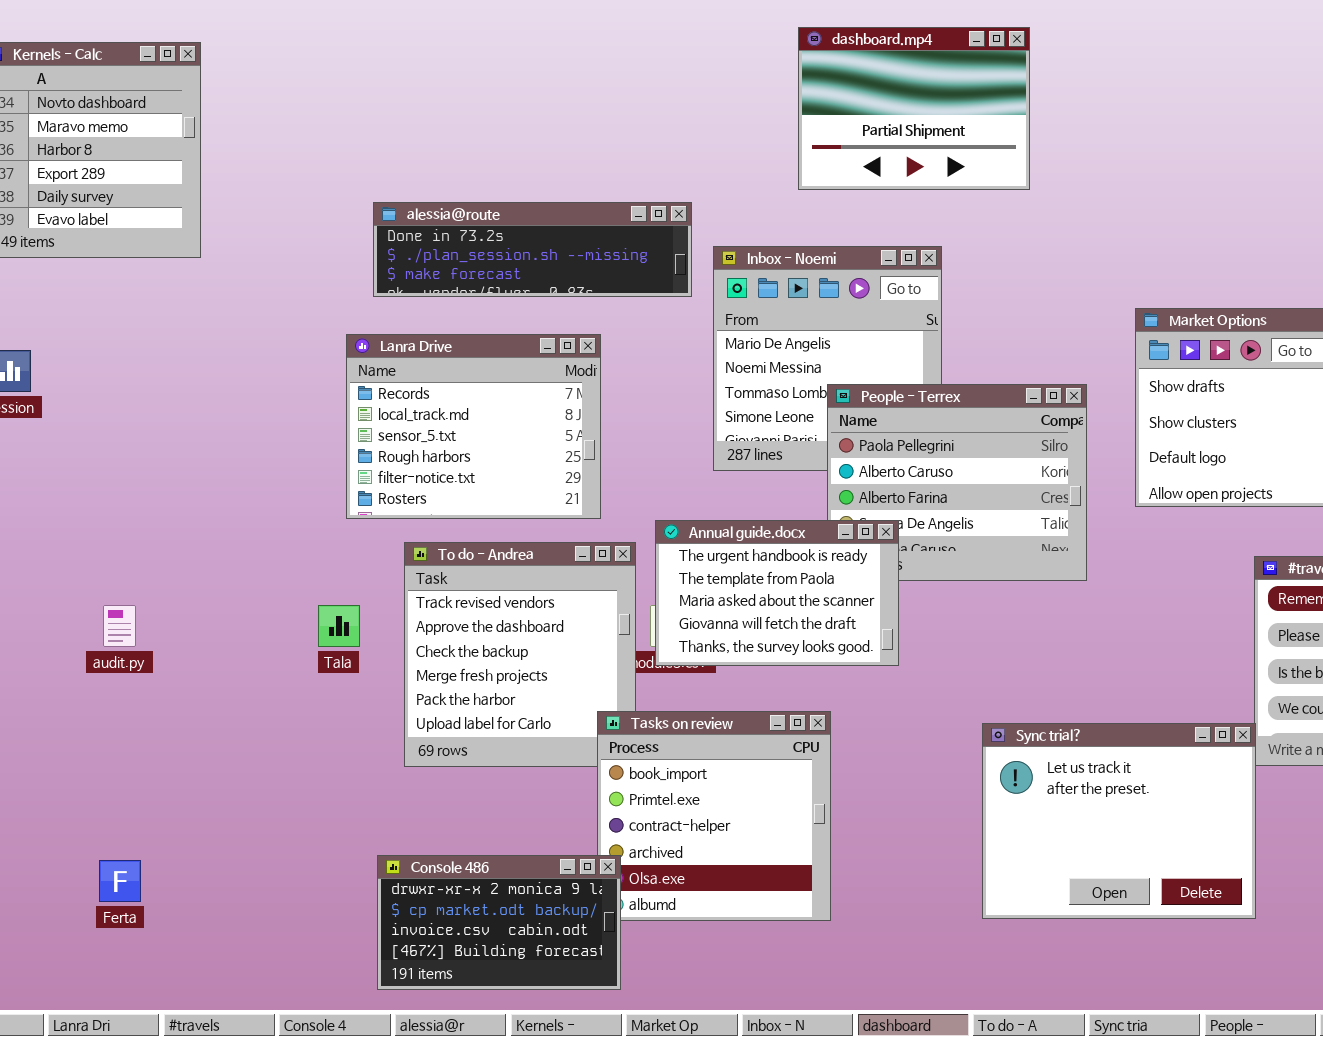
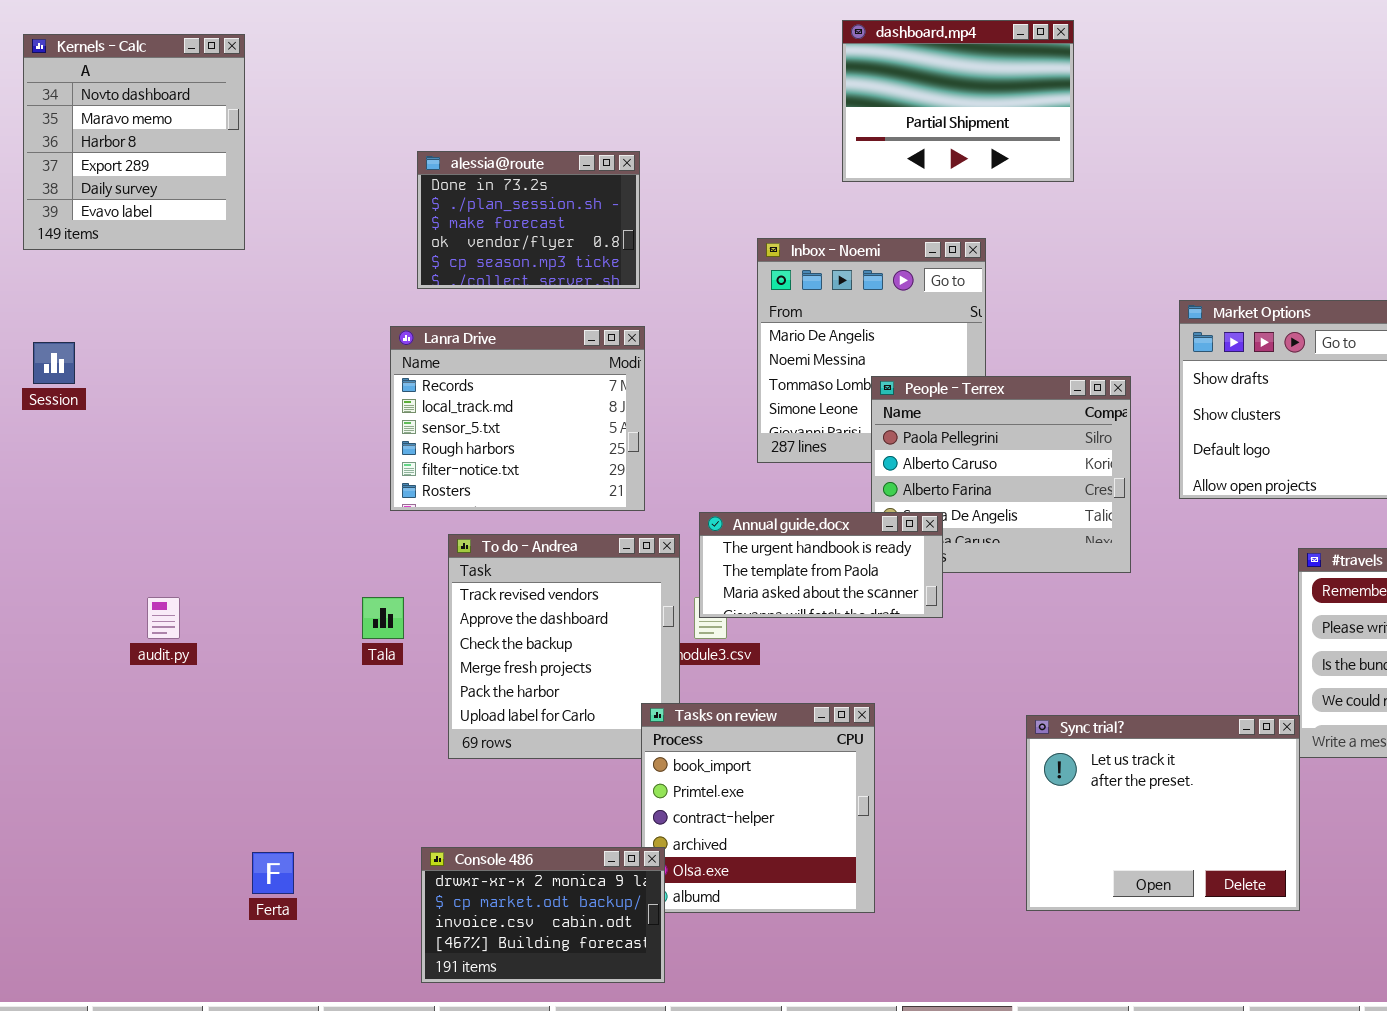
alessia@route: [373,202,692,297] -> [417,151,640,289], resized
Annual guide.docx: [655,520,899,666] -> [699,512,943,618], resized
Ferta: [99,860,141,902] -> [252,852,294,894], moved

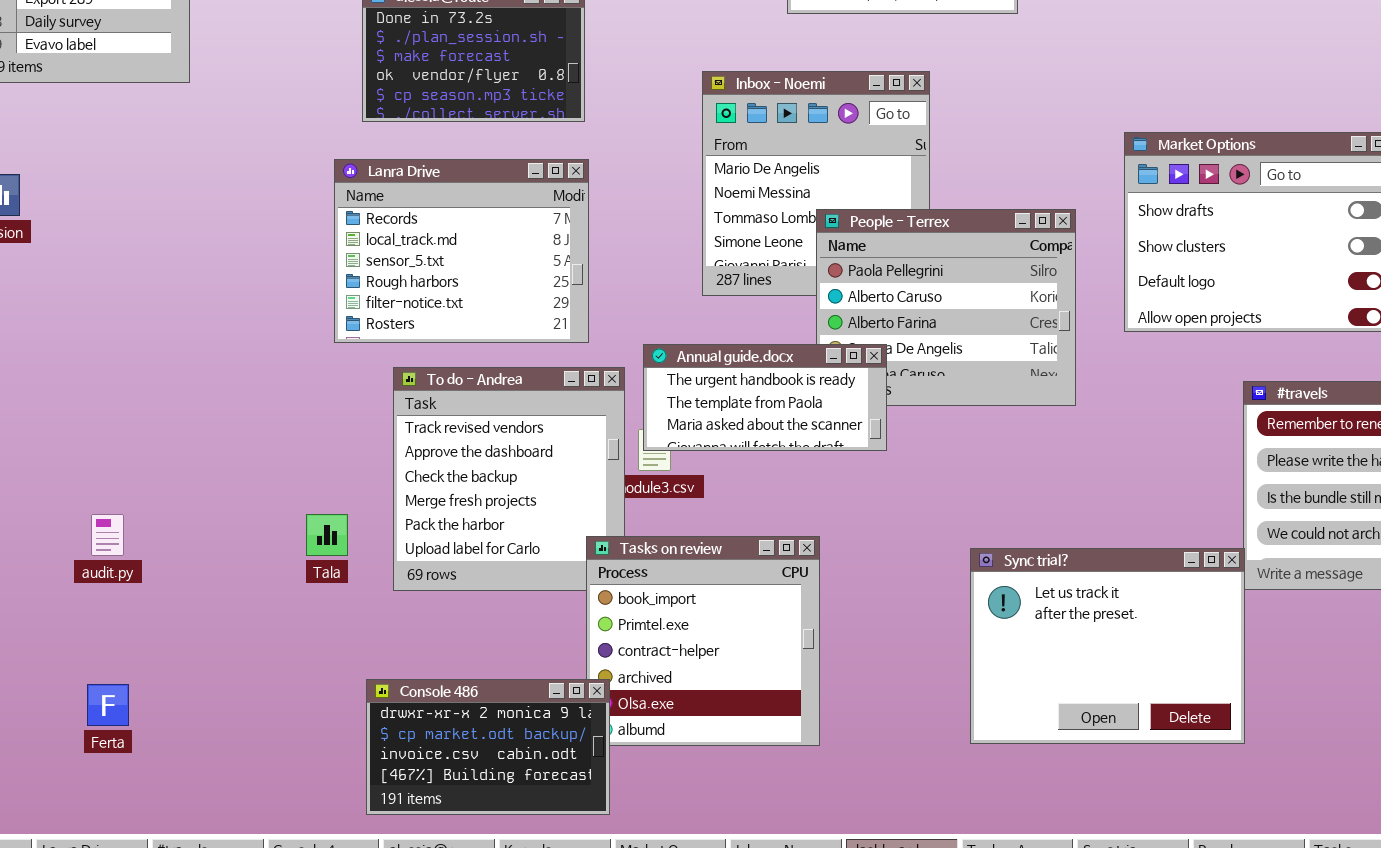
audit.py: [147,597,180,639] -> [91,514,124,556], moved
Tala: [362,597,404,639] -> [306,514,348,556], moved
Ferta: [252,852,294,894] -> [87,684,129,726], moved

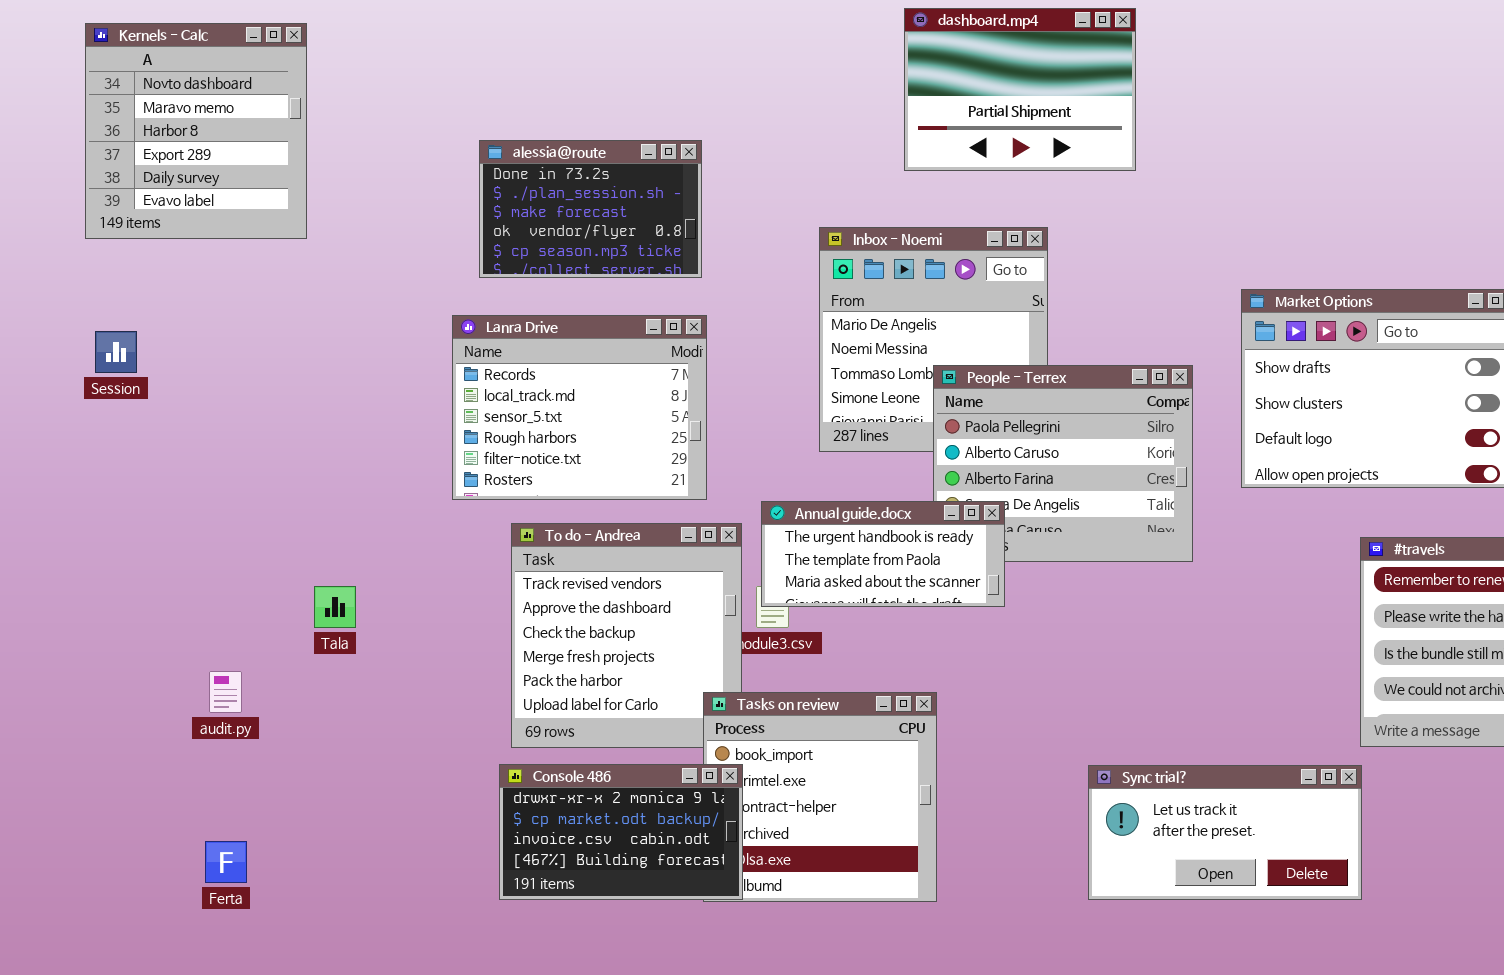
Tala: [306,514,348,556] -> [314,586,356,628], moved
Sync trial?: [970,548,1245,744] -> [1088,765,1362,900], resized
Console 486: [366,679,610,815] -> [499,764,743,900], moved

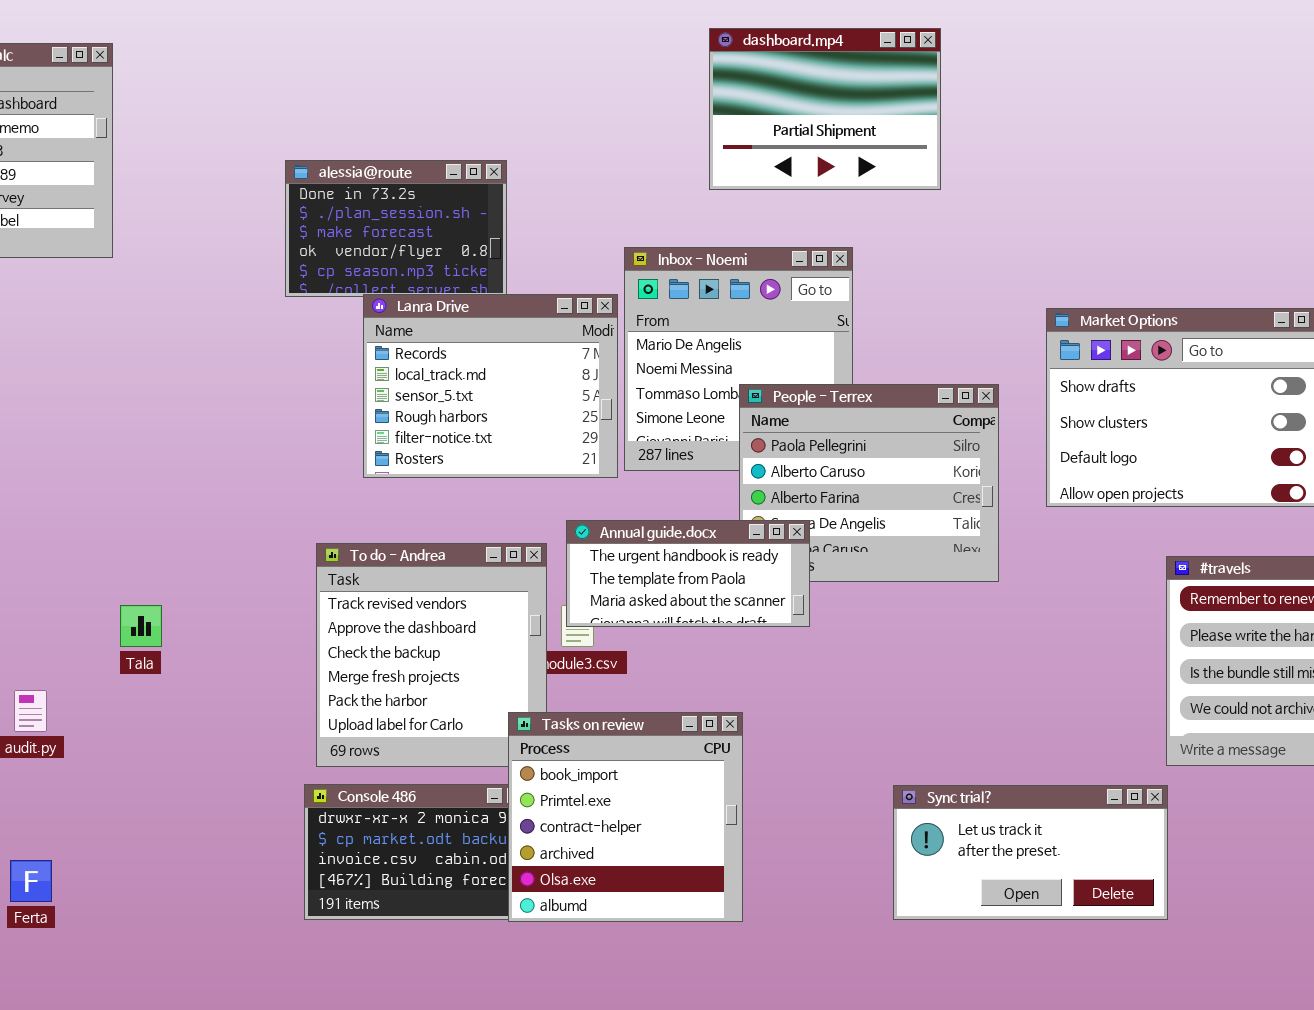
Lanra Drive: [452,315,707,500] -> [363,294,618,478], moved
Tasks on review: [703,692,937,902] -> [508,712,743,922], raised

